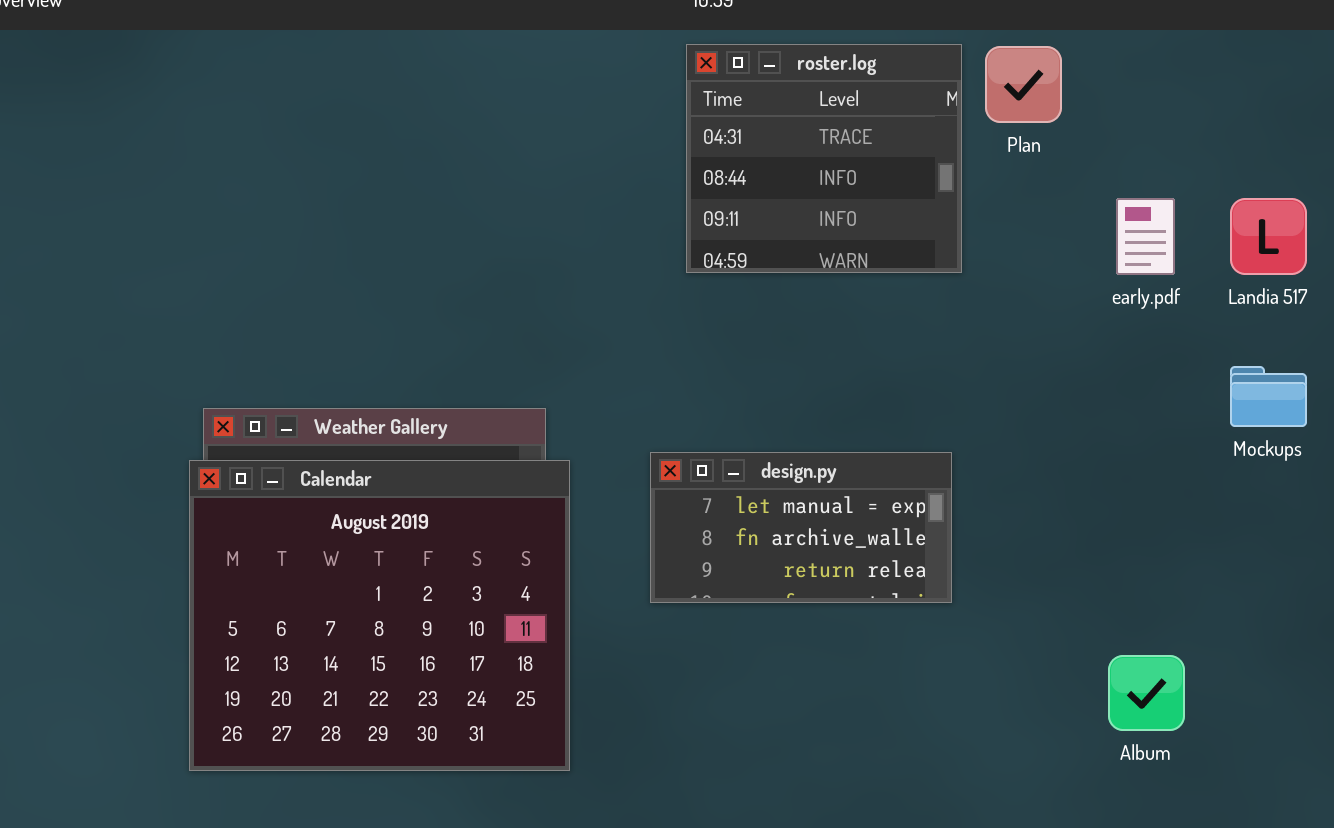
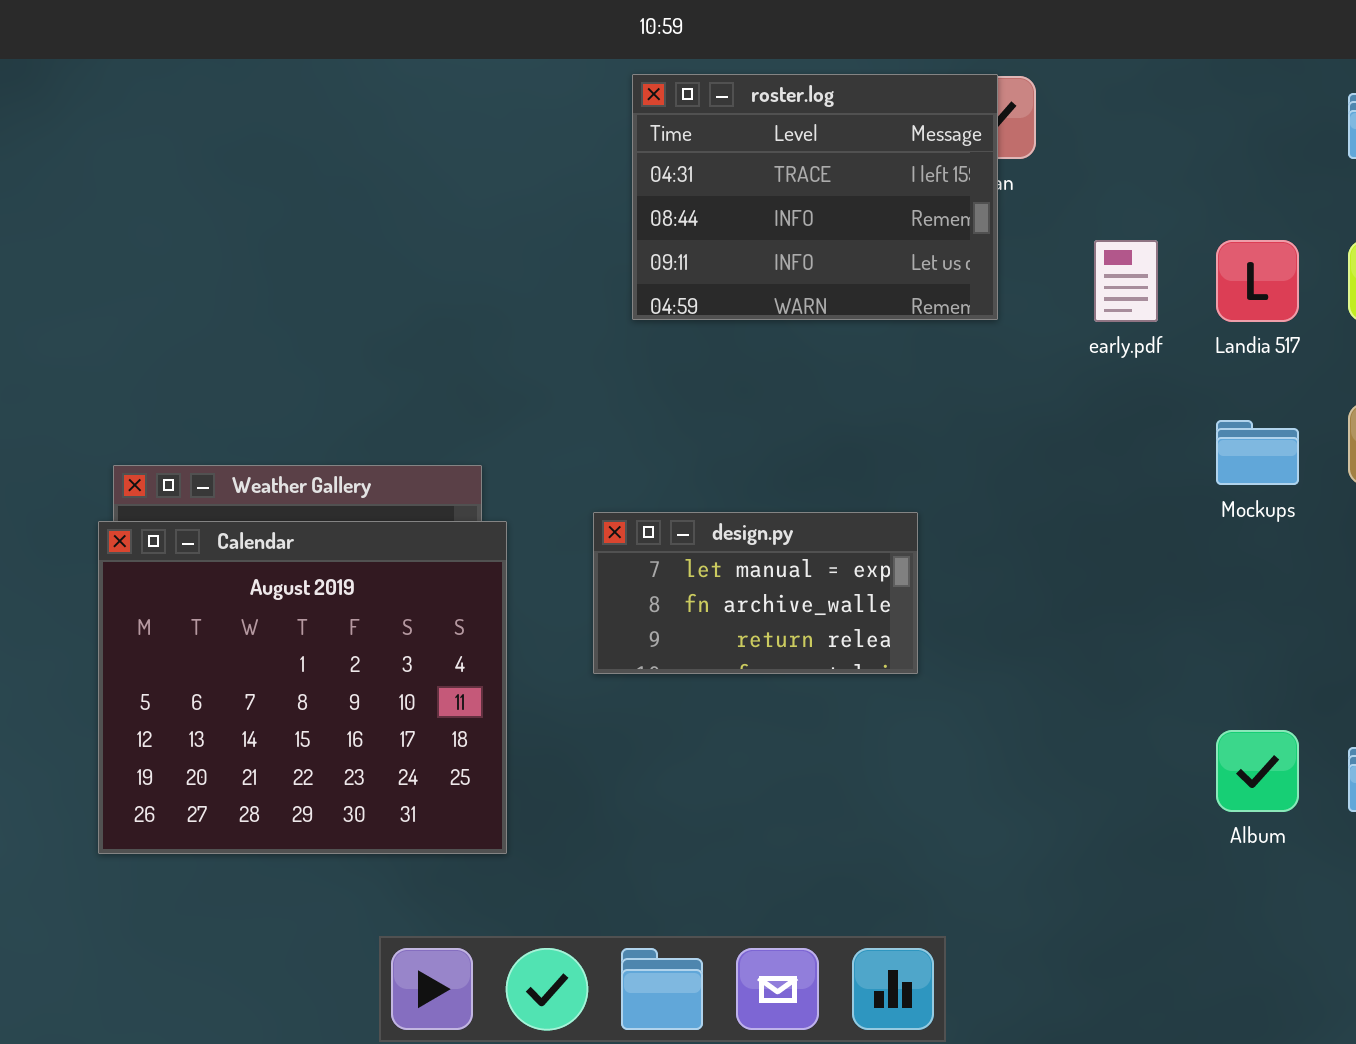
roster.log: [686,44,962,273] -> [632,74,998,320], resized
Album: [1108,655,1185,731] -> [1216,730,1299,812], moved

